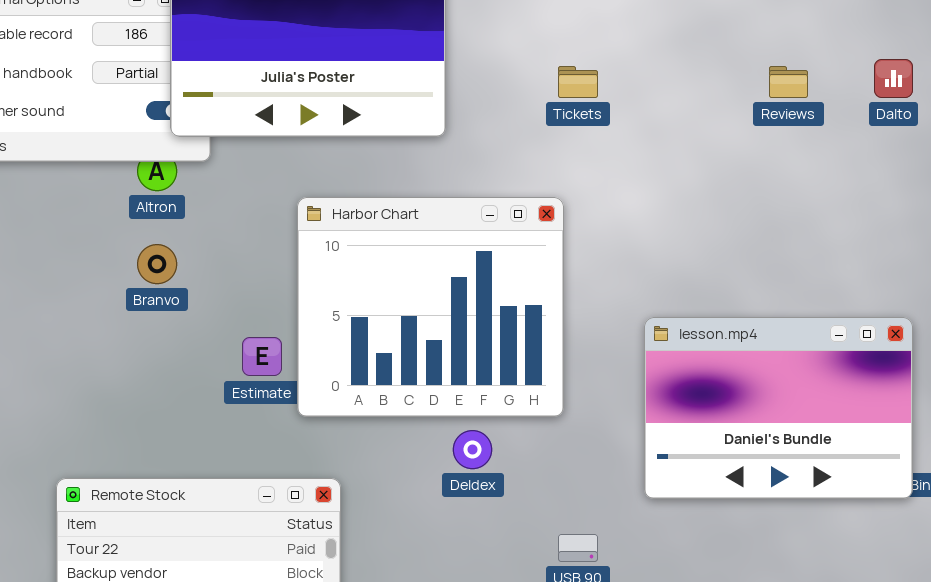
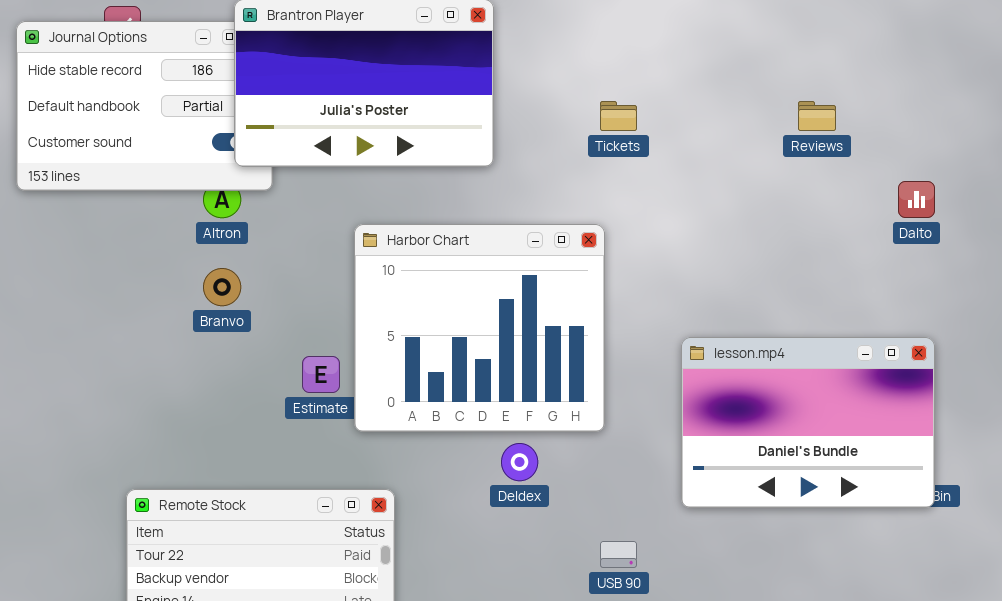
Dalto: [874,59,913,98] -> [898,181,935,218], moved

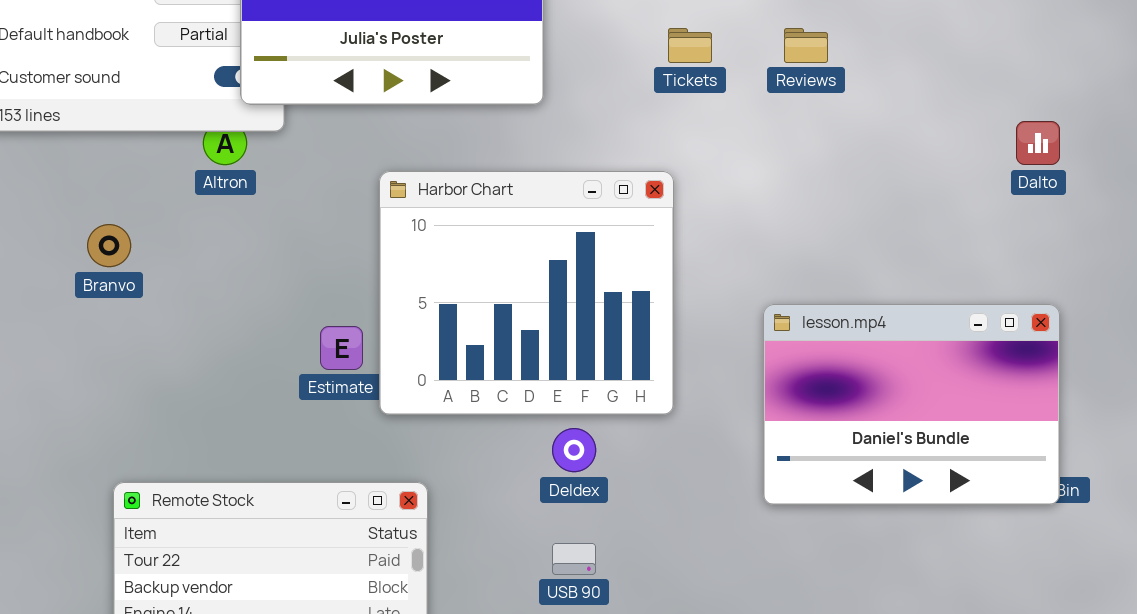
Reviews: [798,101,836,131] -> [784,28,828,63], moved
Branvo: [203,268,241,306] -> [87,224,131,267], moved
USB 90: [600,541,637,568] -> [552,543,596,575], moved

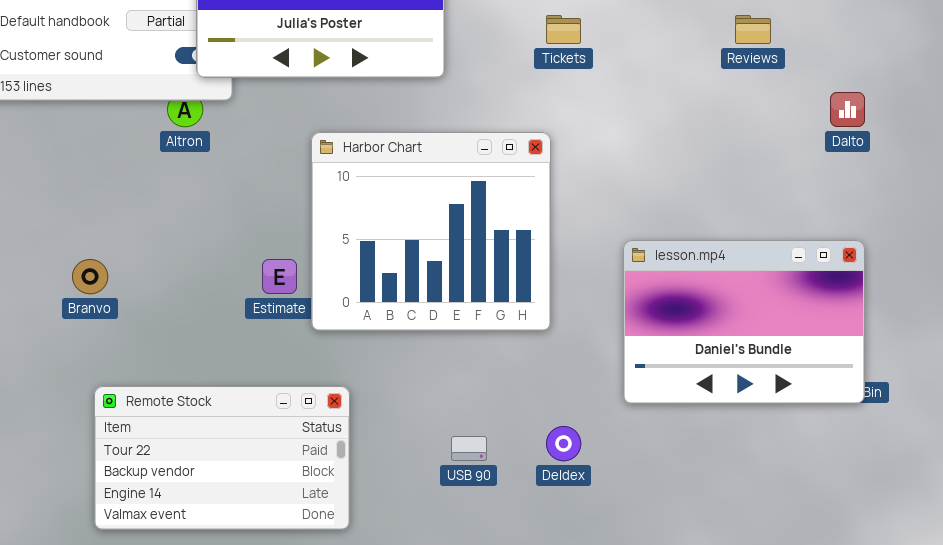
Reviews: [784,28,828,63] -> [735,15,771,44], moved
Branvo: [87,224,131,267] -> [72,259,108,294], moved
Deldex: [552,428,596,472] -> [546,426,581,461], moved

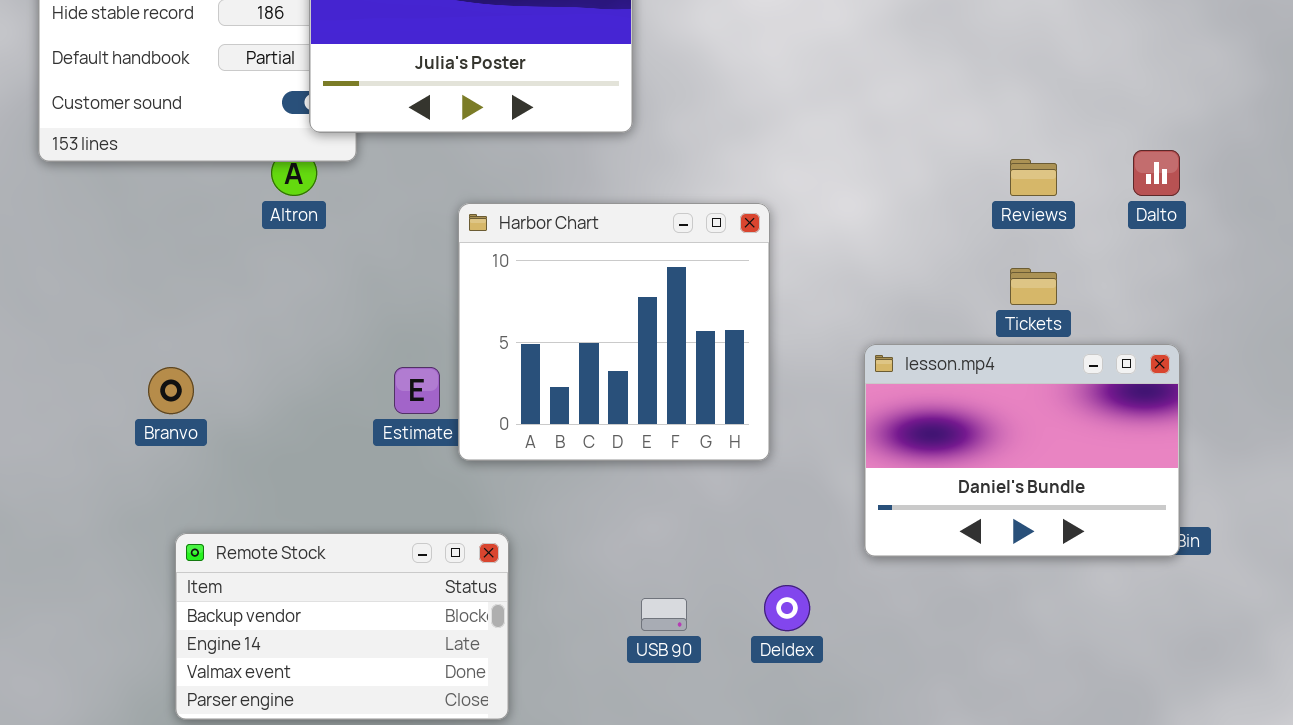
Tickets: [546,15,581,44] -> [1010,268,1057,305], moved
Reviews: [735,15,771,44] -> [1010,159,1057,196], moved
Remote Stock: [94,386,350,530] -> [175,533,509,720], scrolled down 1 row

